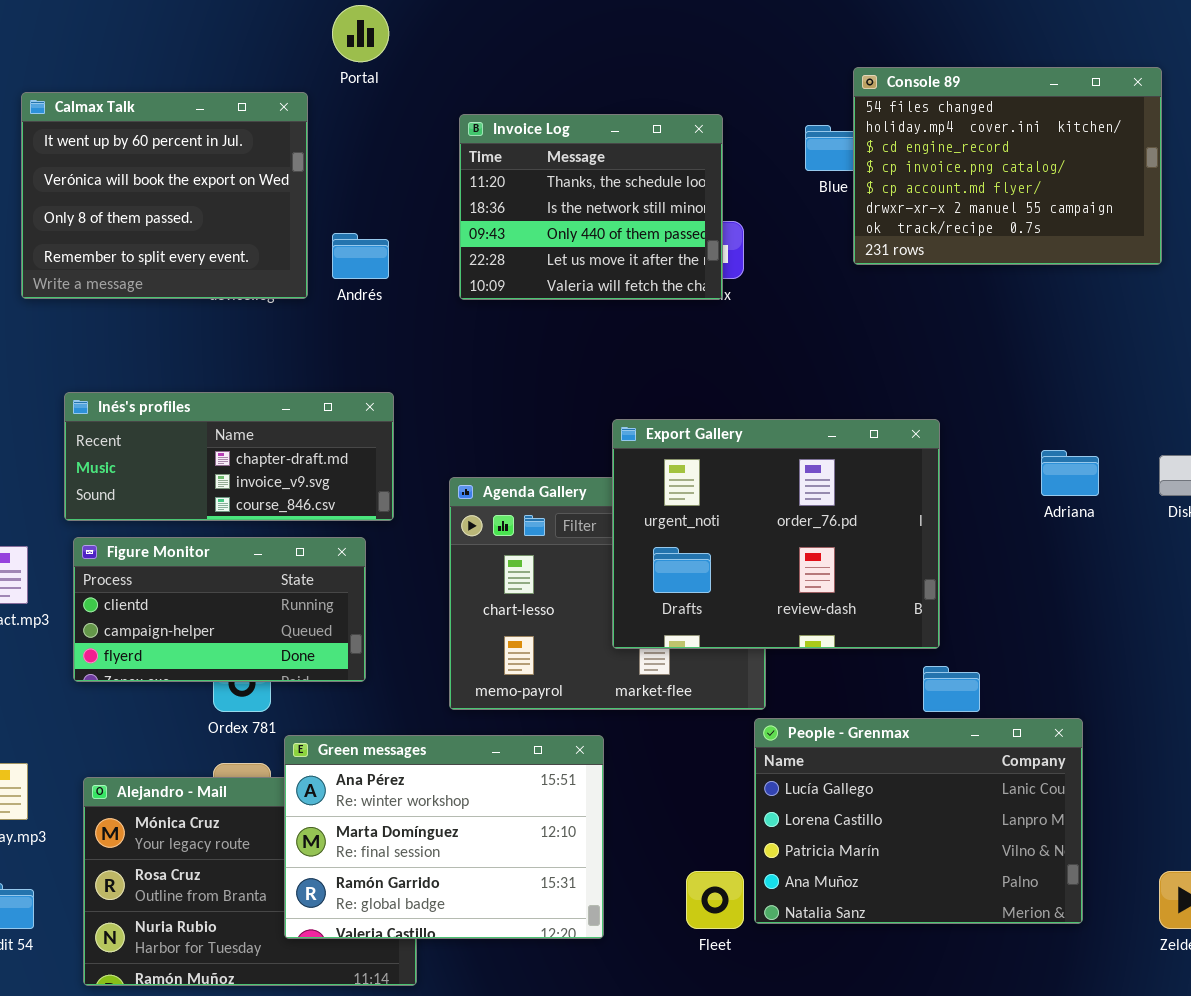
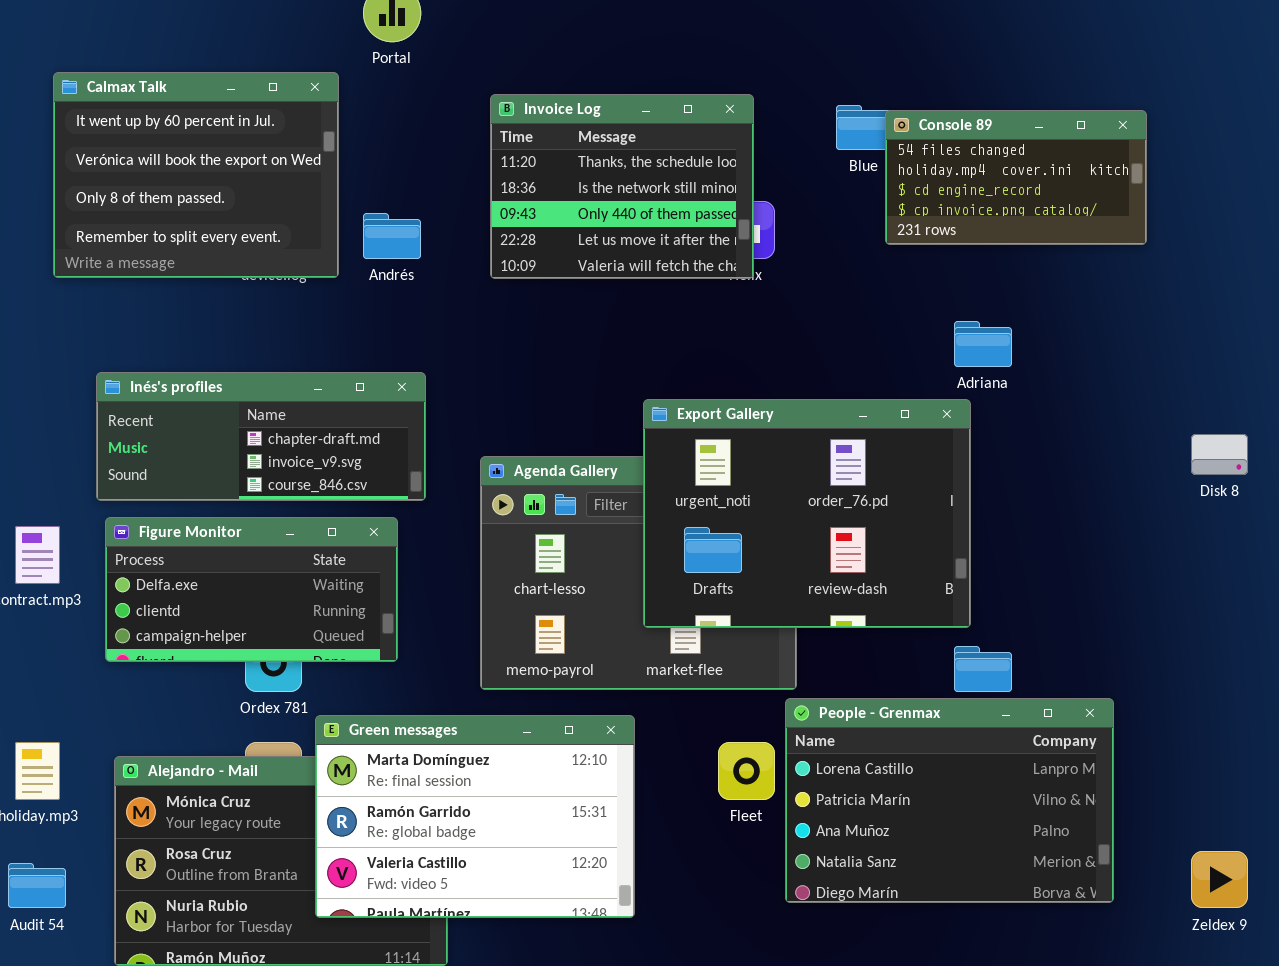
Console 89: [853,67,1162,265] -> [885,110,1147,245], resized
Adriana: [1041,450,1099,496] -> [954,321,1012,367], moved
Figure Monitor: [73,537,366,682] -> [105,517,398,662], scrolled up 1 row
People - Grenmax: [754,718,1083,924] -> [785,698,1114,903], scrolled down 1 row
Green messages: [284,735,604,939] -> [315,715,635,918], scrolled down 1 row
Fleet: [686,871,744,929] -> [718,742,775,800], moved

